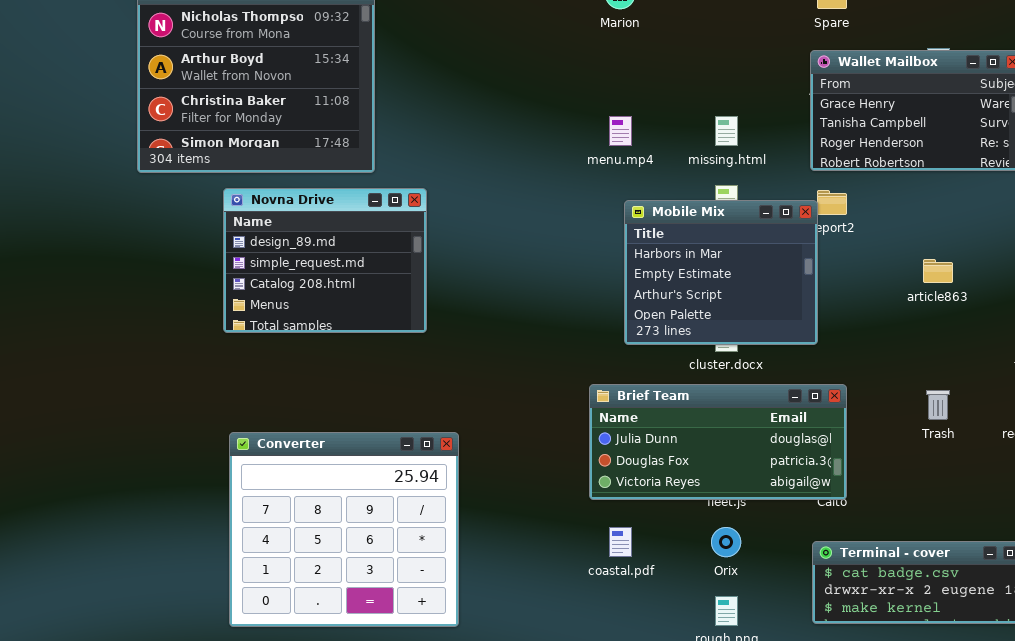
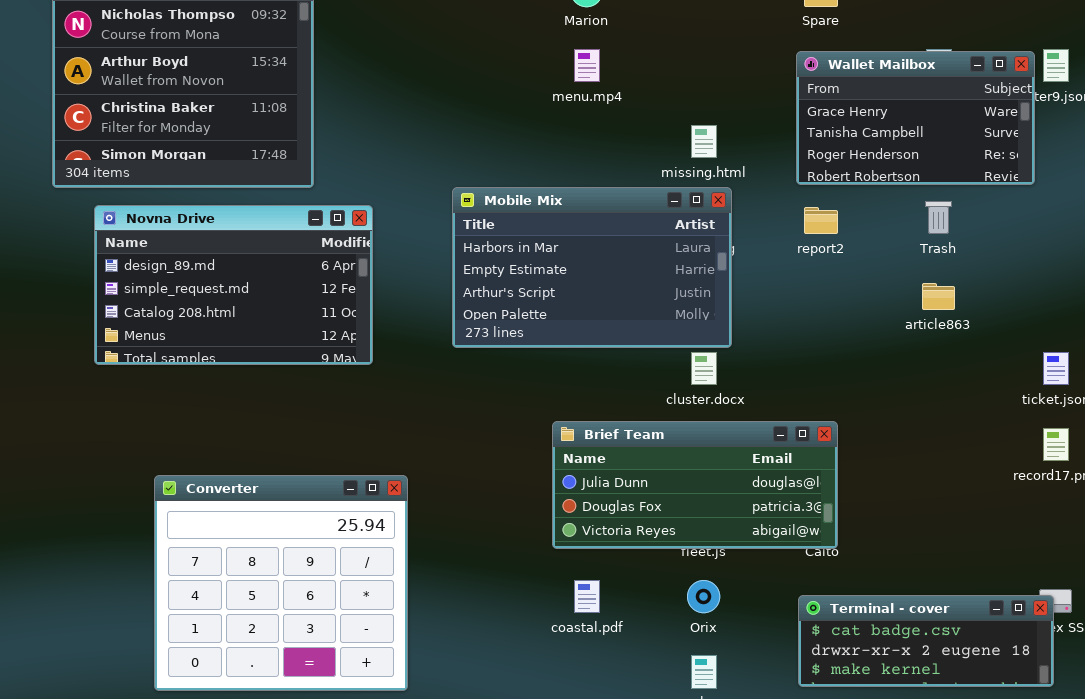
menu.mp4: [609,116,632,146] -> [574,49,600,82], moved
Novna Drive: [223,188,427,333] -> [94,205,373,365], resized
Mobile Mix: [624,200,818,345] -> [452,187,732,348], moved, resized
Trash: [926,390,950,420] -> [925,201,952,234], moved

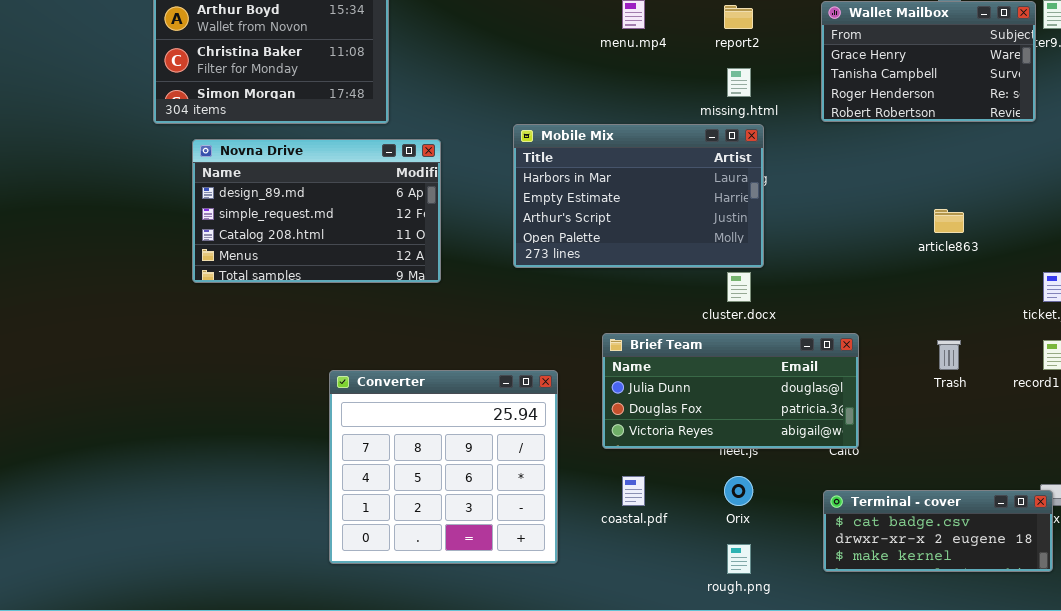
Trash: [925,201,952,234] -> [937,340,961,370], moved
report2: [804,207,838,234] -> [724,5,753,29], moved
Converter: [154,475,408,691] -> [329,370,558,564], moved

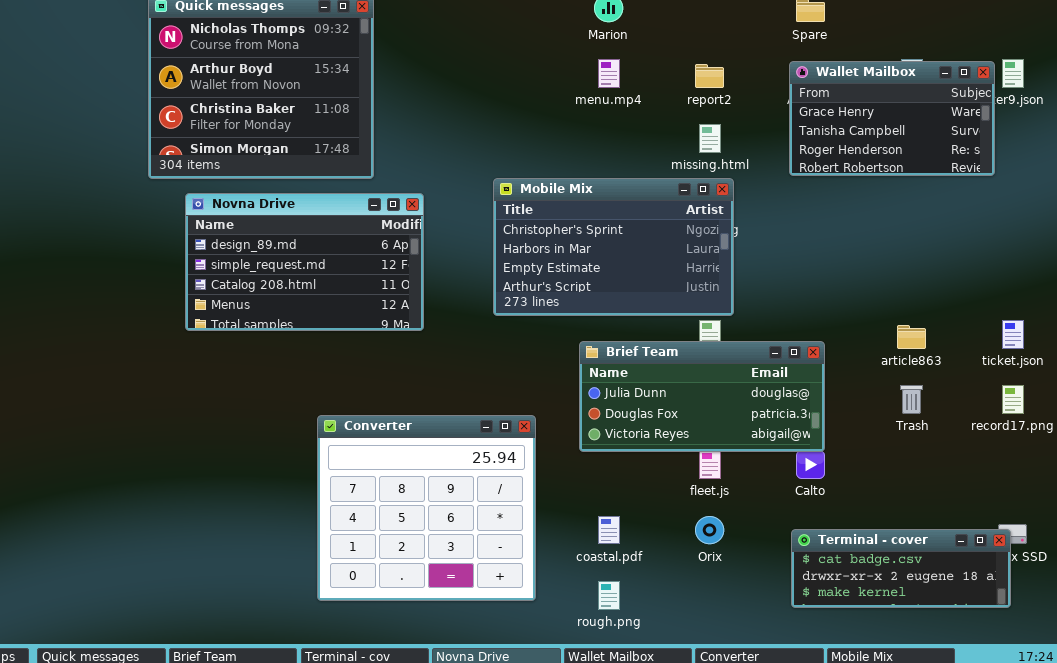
Mobile Mix: [513,124,764,268] -> [493,178,734,316], scrolled up 1 row
article863: [934,209,964,233] -> [897,325,926,349], moved
Brief Team: [602,333,859,449] -> [579,341,825,452], moved
rough.png: [727,544,751,574] -> [598,581,620,610], moved

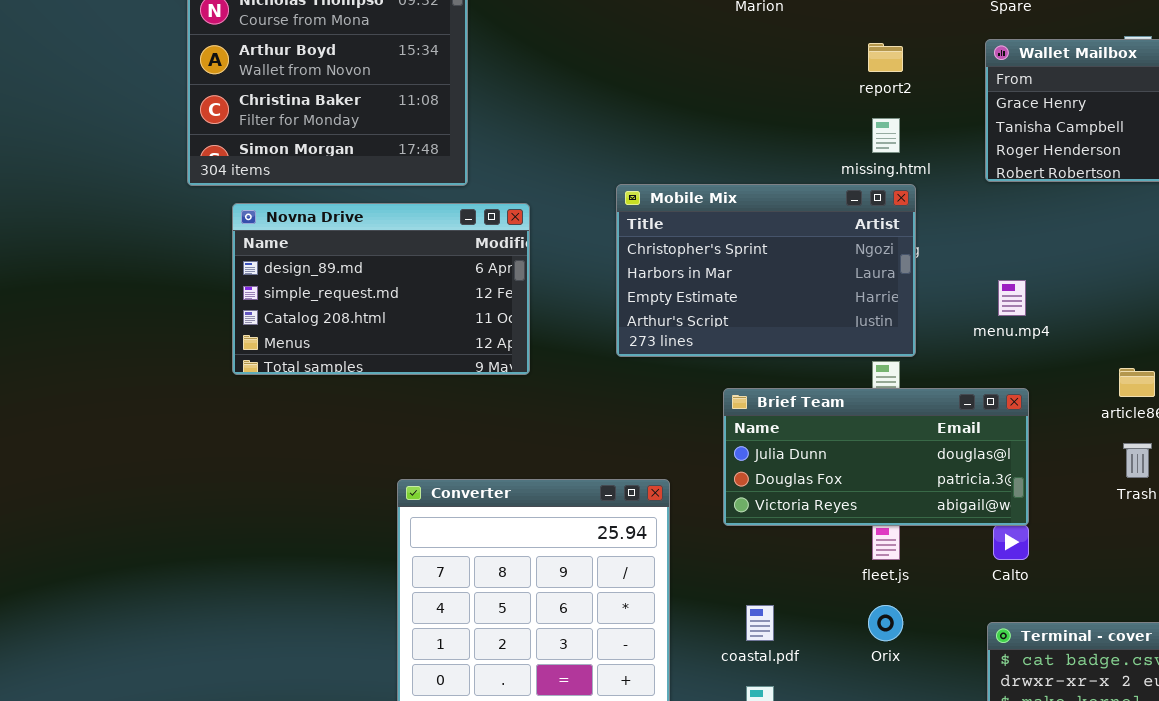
menu.mp4: [598,59,620,88] -> [998,280,1026,316], moved

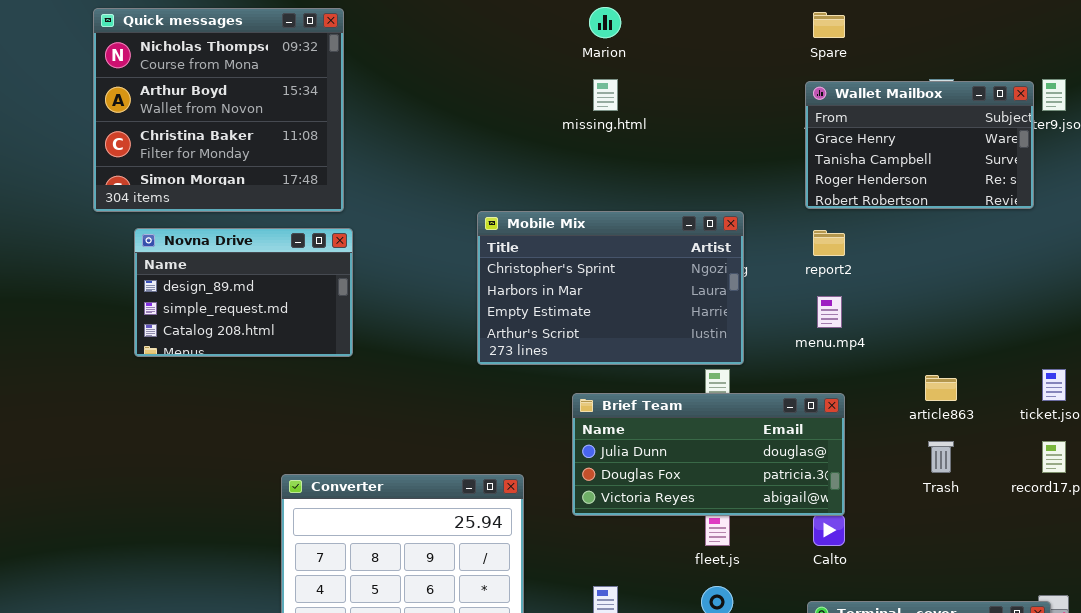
report2: [868,43,903,72] -> [813,230,845,256], moved
missing.html: [872,118,900,153] -> [593,79,618,111], moved
Novna Drive: [232,203,530,375] -> [134,228,353,357], resized

